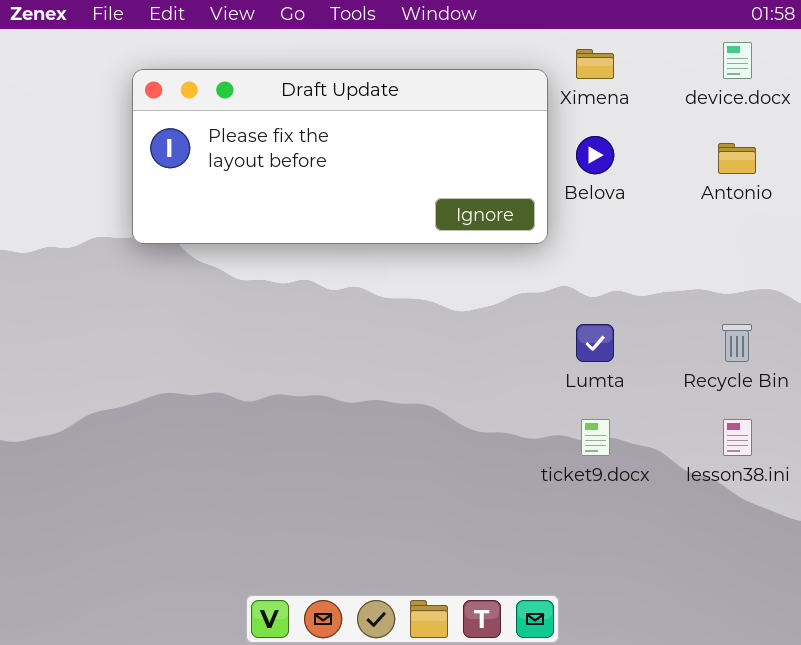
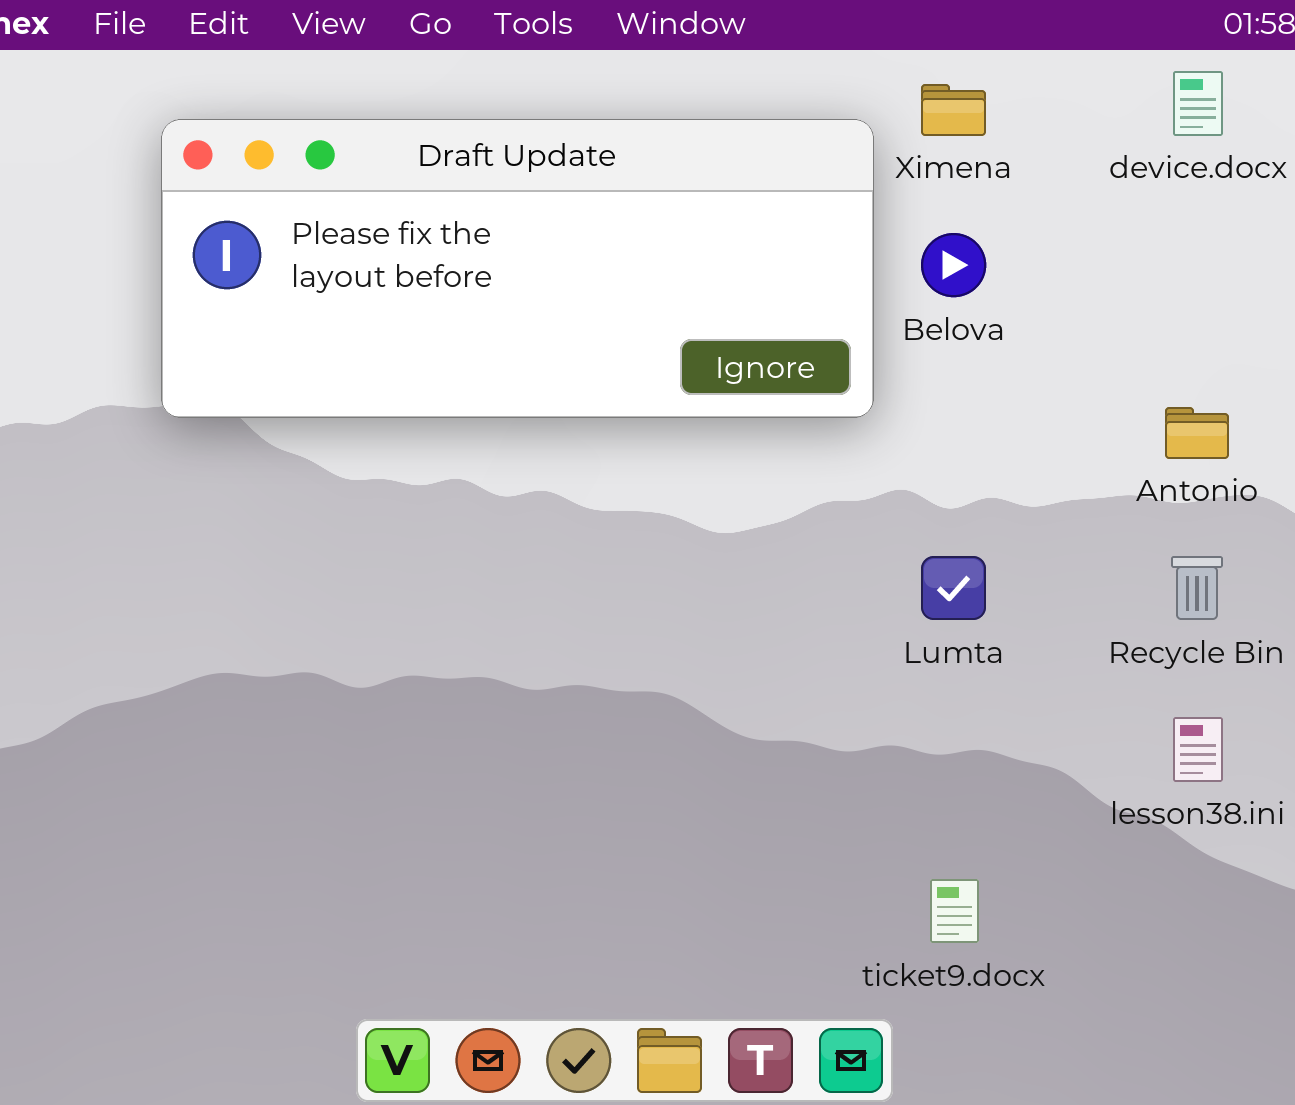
Antonio: [718,143,756,174] -> [1165,407,1229,459], moved
ticket9.docx: [581,419,610,456] -> [930,879,979,943], moved

